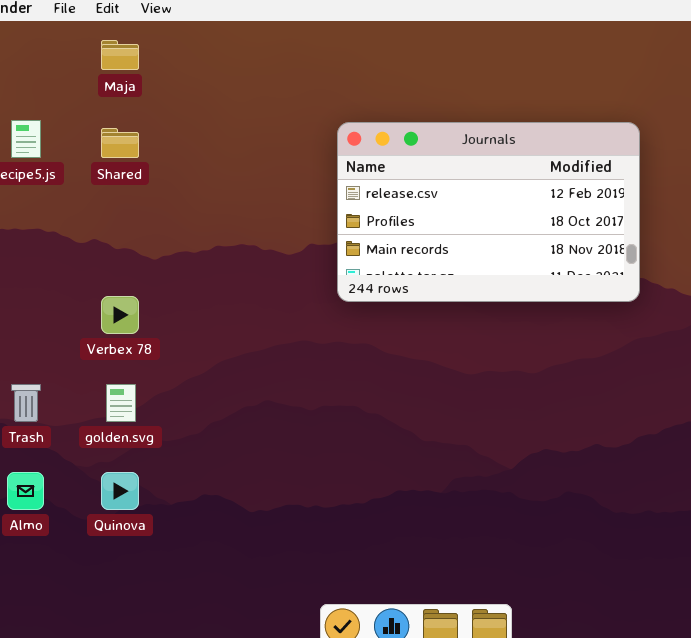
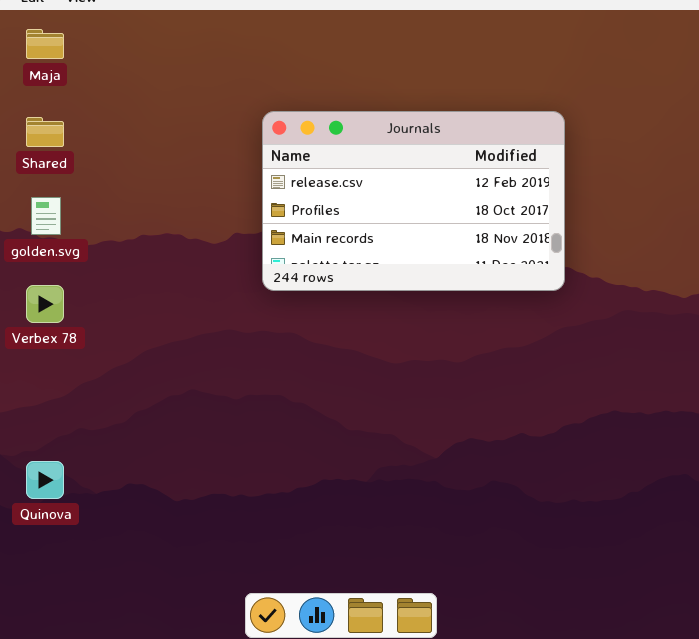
golden.svg: [106,384,136,422] -> [31,197,61,235], moved

